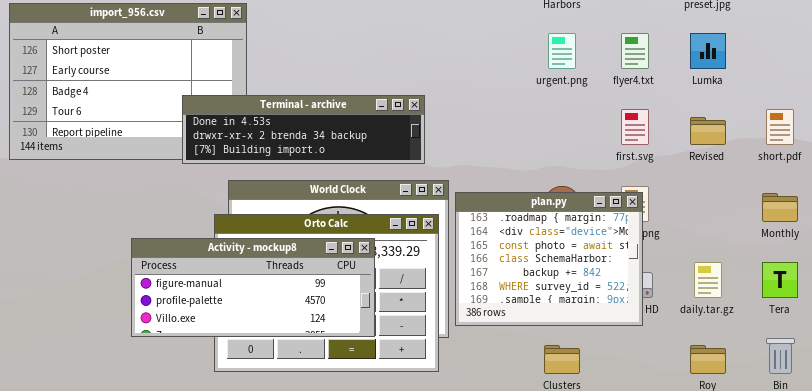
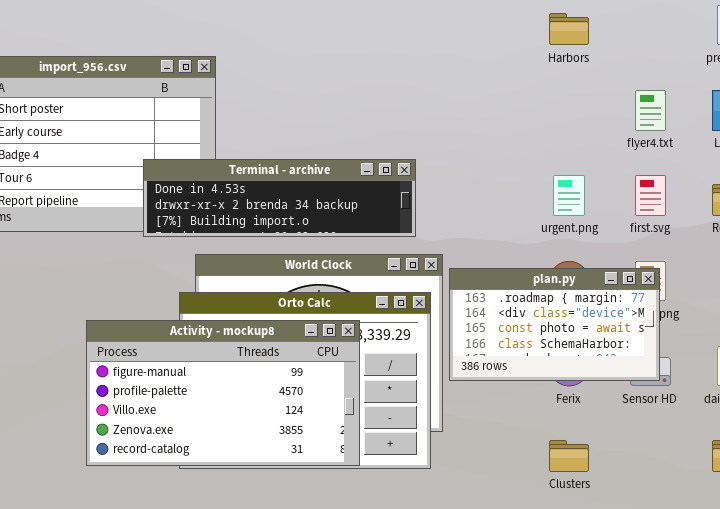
urgent.png: [548,33,576,69] -> [553,175,585,216], moved
plan.py: [455,192,643,326] -> [449,268,660,381], resized
Activity - mockup8: [131,238,375,337] -> [86,320,360,466], resized

